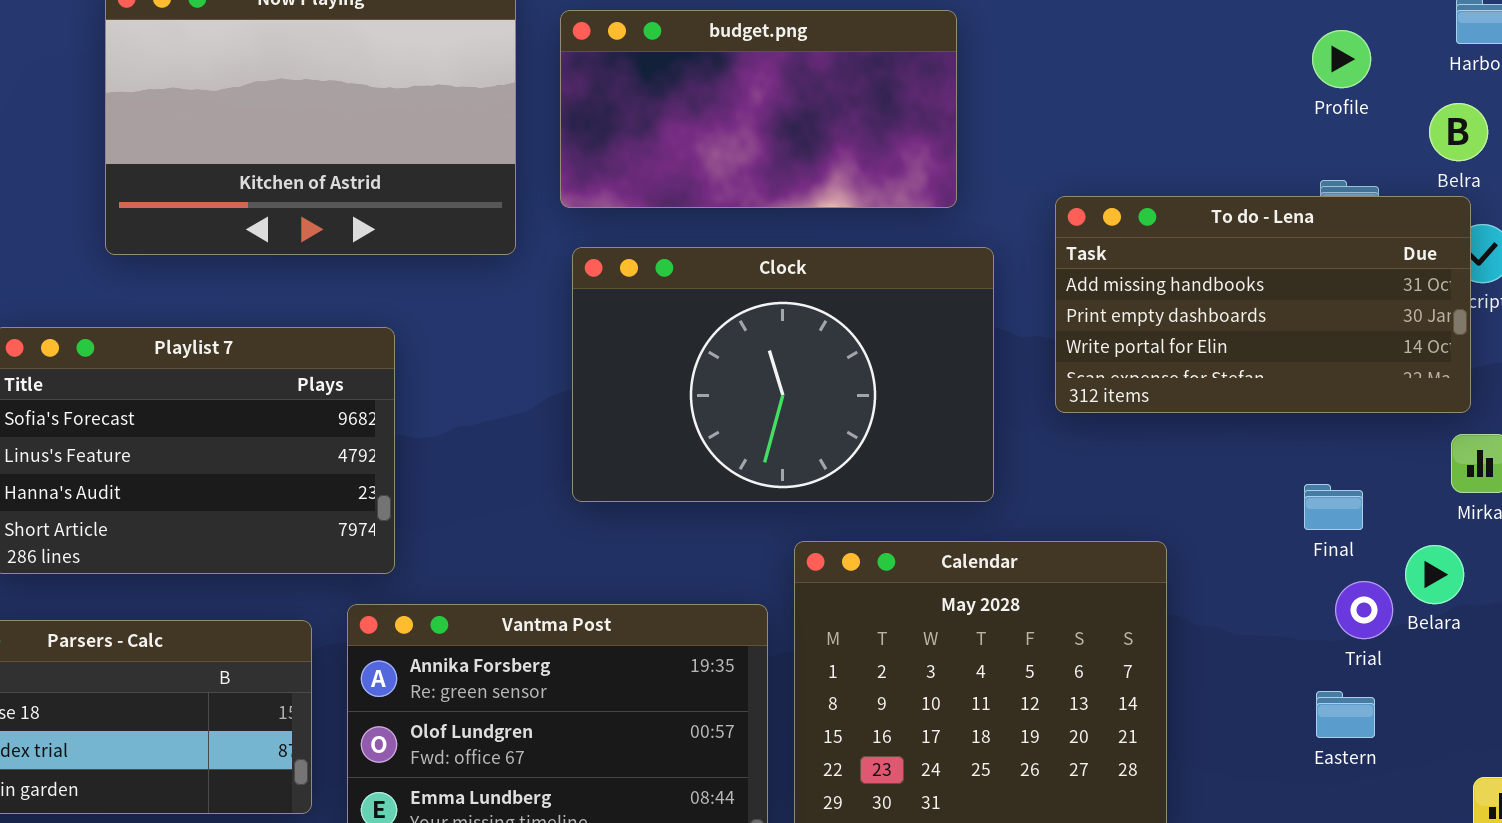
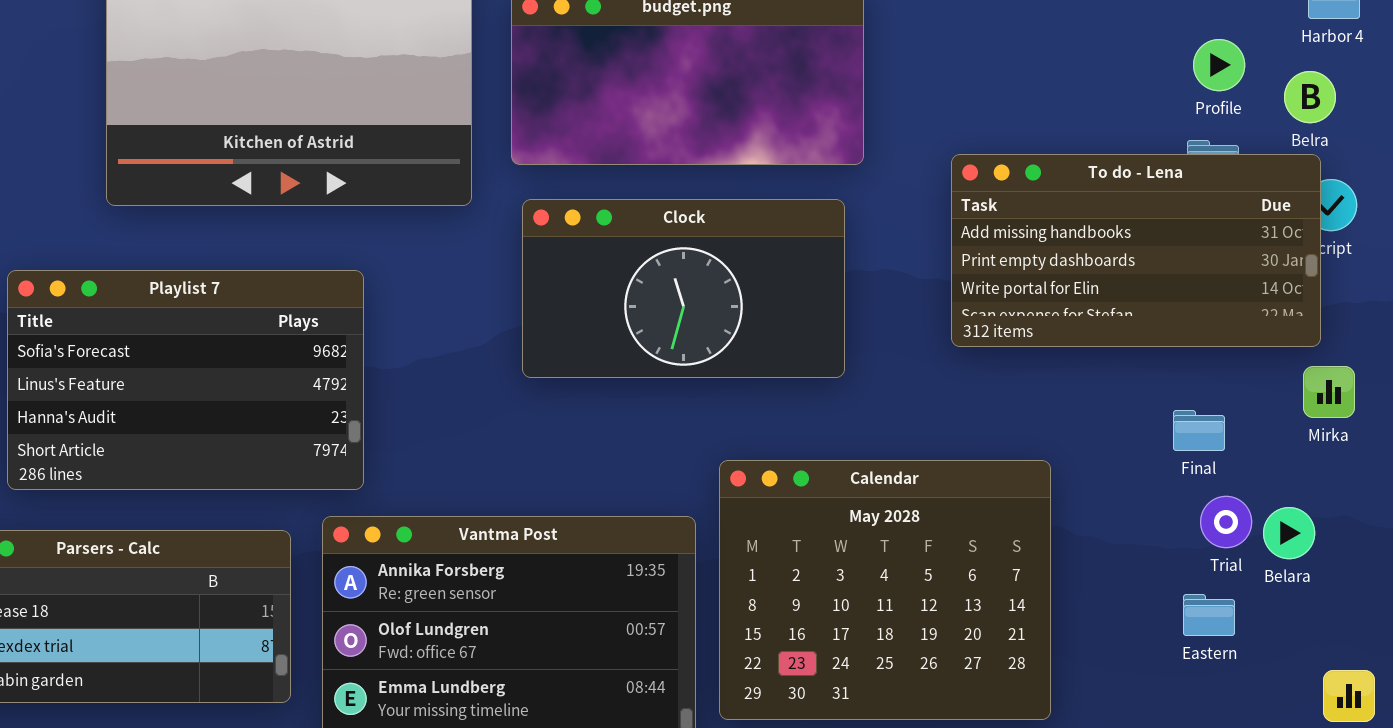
Profile: [1312,30,1371,88] -> [1193,39,1245,91], moved
Clock: [572,247,994,502] -> [522,199,845,378], resized
Belara: [1405,545,1464,604] -> [1263,507,1315,559], moved

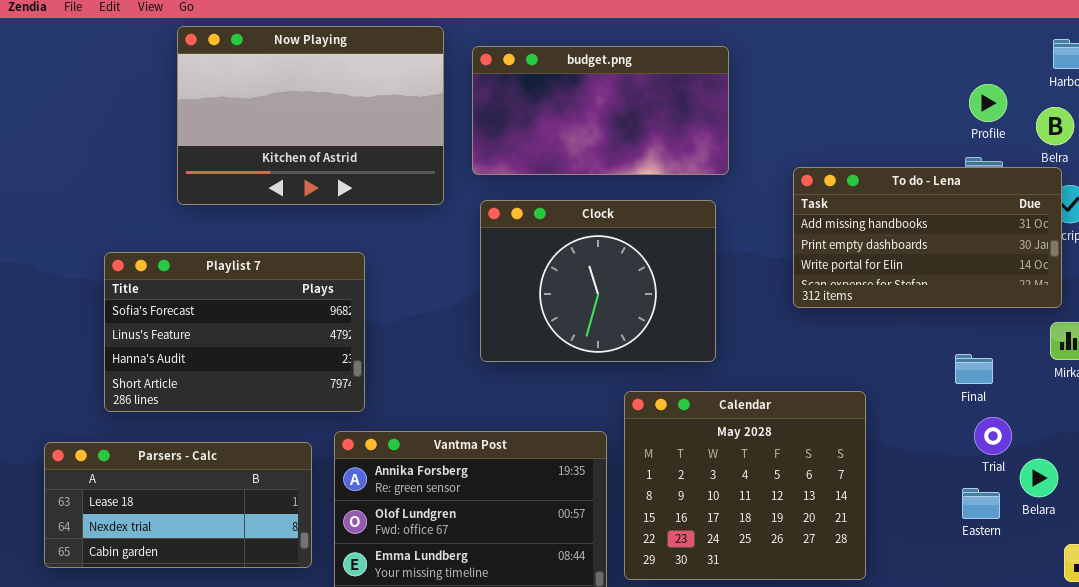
Clock: [522,199,845,378] -> [480,200,716,362], resized
Belara: [1263,507,1315,559] -> [1020,459,1058,497], moved

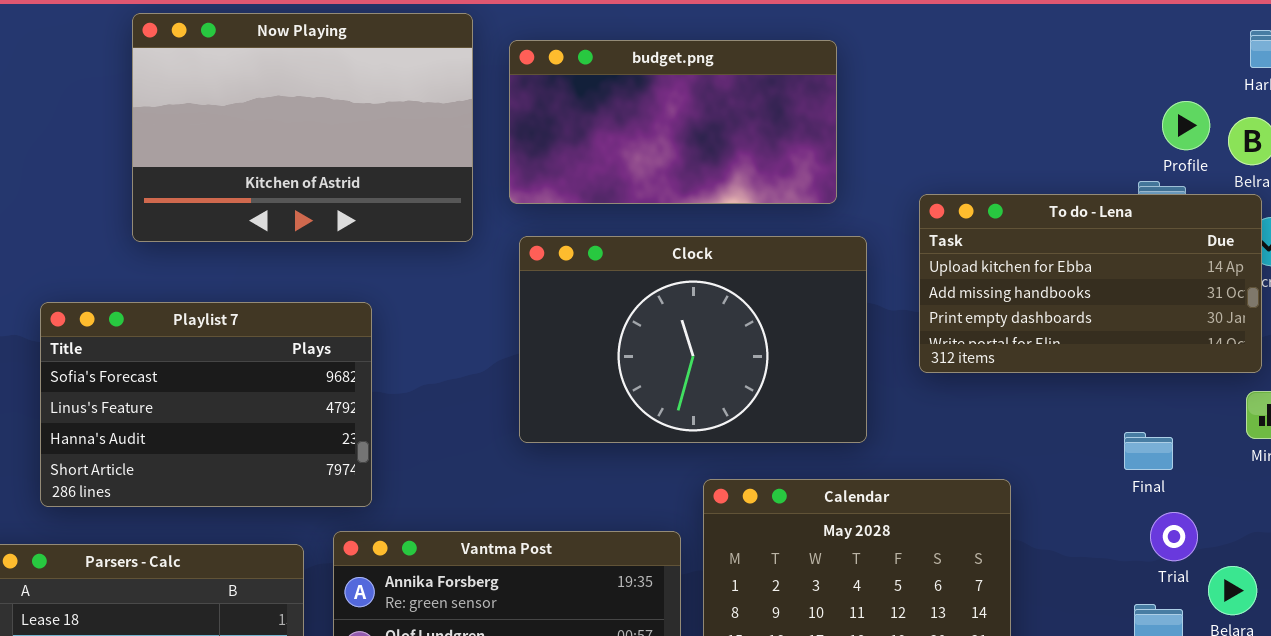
Profile: [969,84,1007,122] -> [1162,101,1210,150], moved
To do - Lena: [793,167,1062,308] -> [919,194,1262,373], scrolled up 1 row
Clock: [480,200,716,362] -> [519,236,867,443], resized

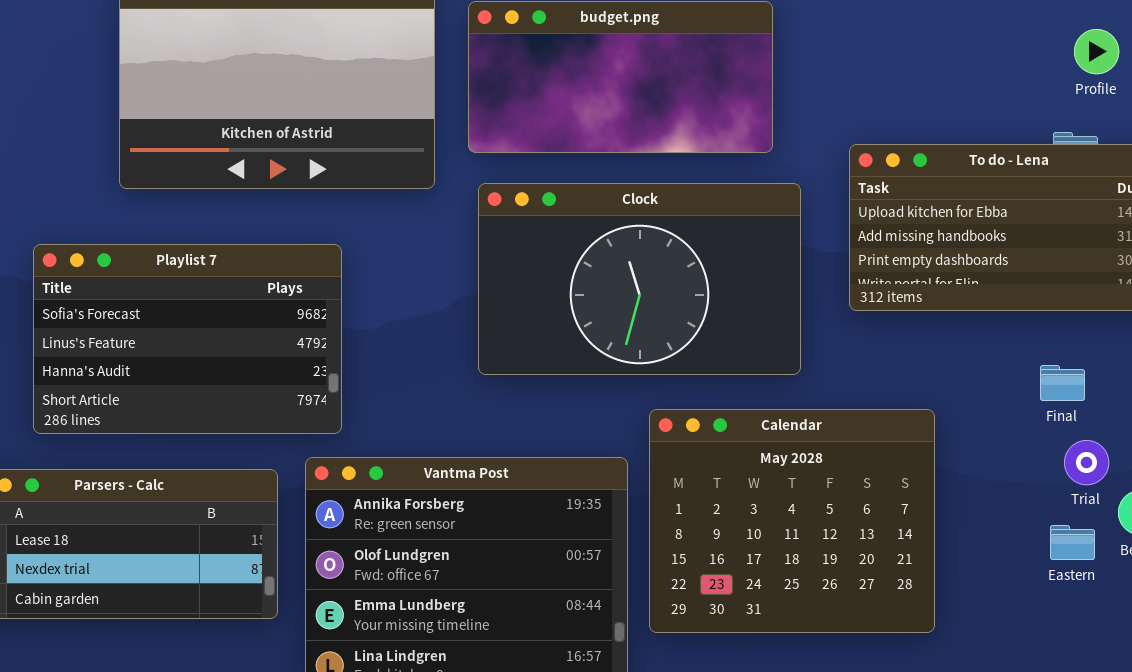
Profile: [1162,101,1210,150] -> [1074,29,1119,74], moved

